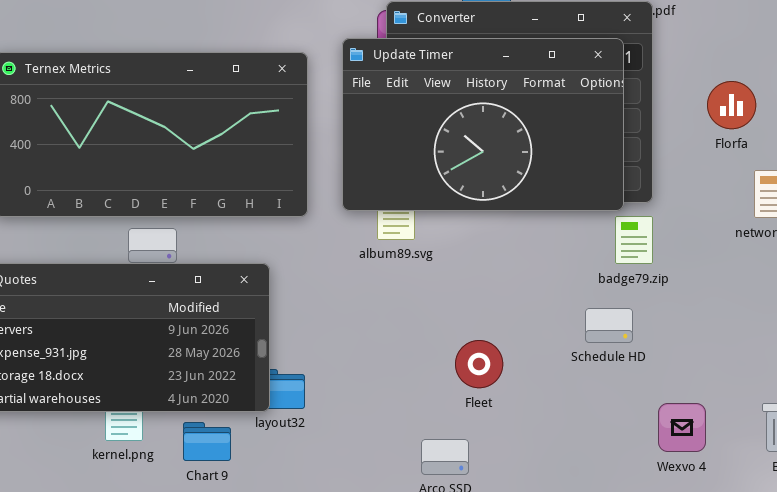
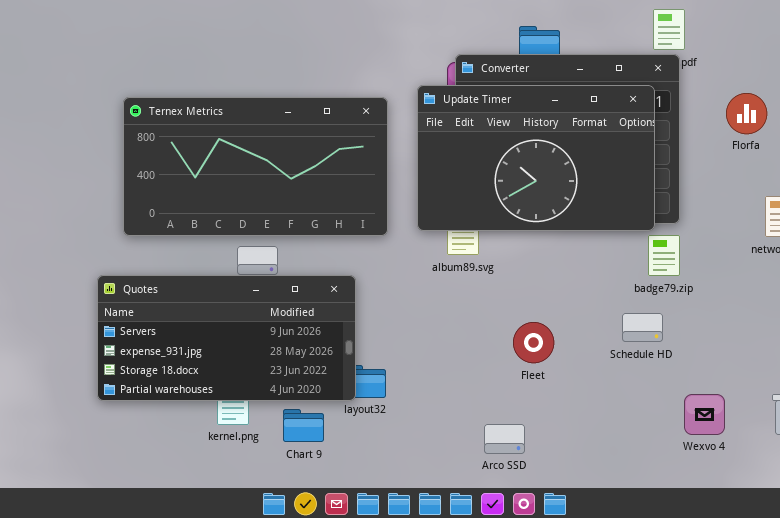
Florfa: [707,81,756,129] -> [726,93,767,134], moved
Fleet: [455,340,503,388] -> [513,322,554,363], moved

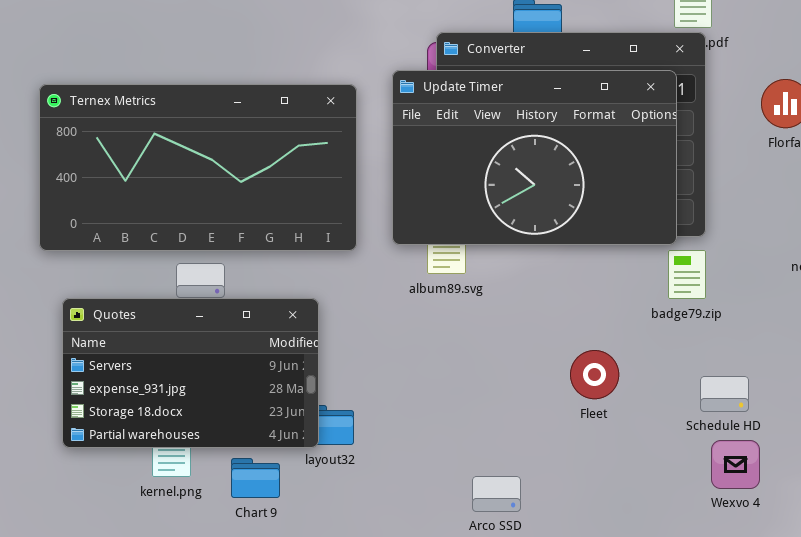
Quotes: [97,275,356,401] -> [62,298,319,448], resized
Schedule HD: [622,313,663,342] -> [700,376,749,412], moved
Fleet: [513,322,554,363] -> [570,350,619,399], moved

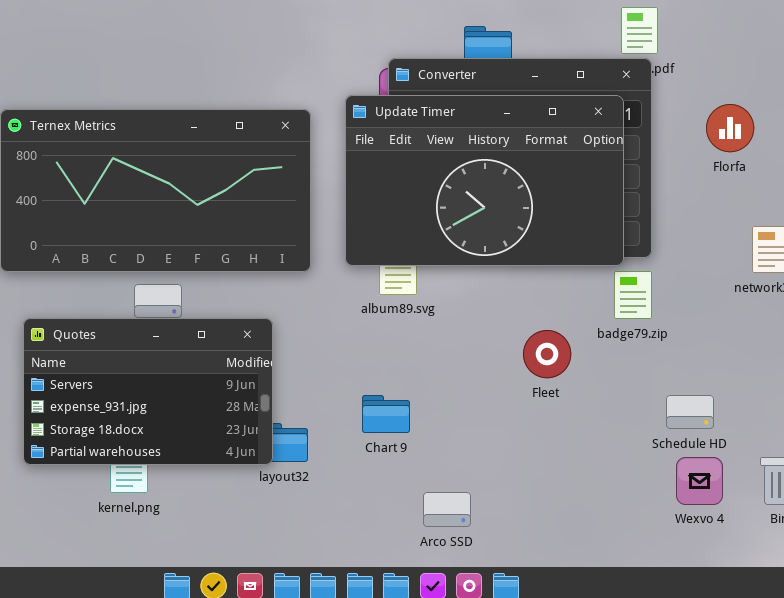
Fleet: [570,350,619,399] -> [523,330,571,378], moved
Schedule HD: [700,376,749,412] -> [666,395,714,429], moved
Wexvo 4: [711,440,760,489] -> [676,457,723,505], moved
Chart 9: [231,458,280,498] -> [362,395,410,433], moved

